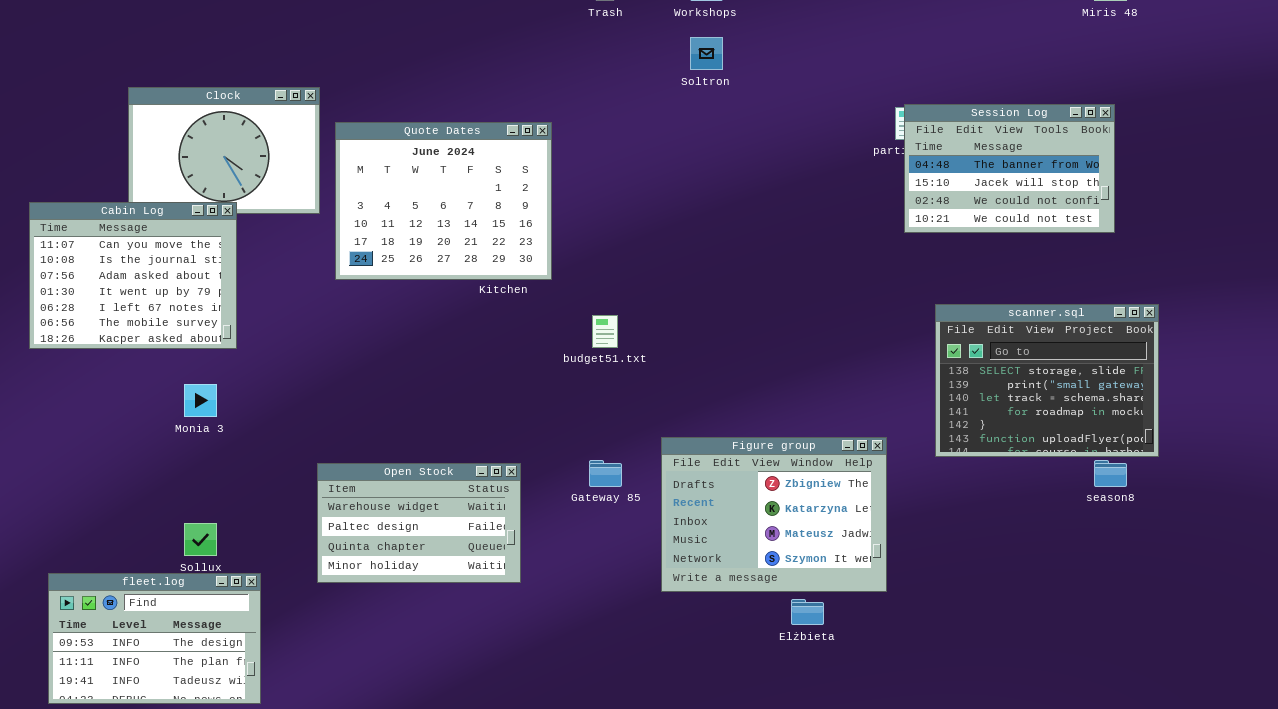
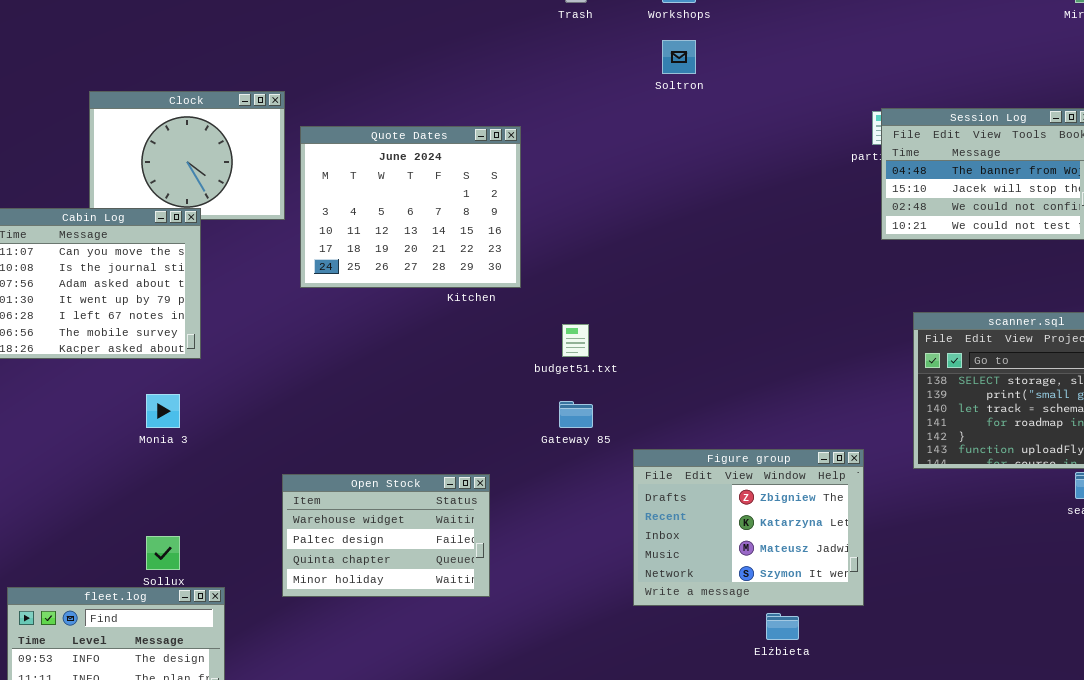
Gateway 85: [589,460,622,487] -> [559,401,593,428], moved

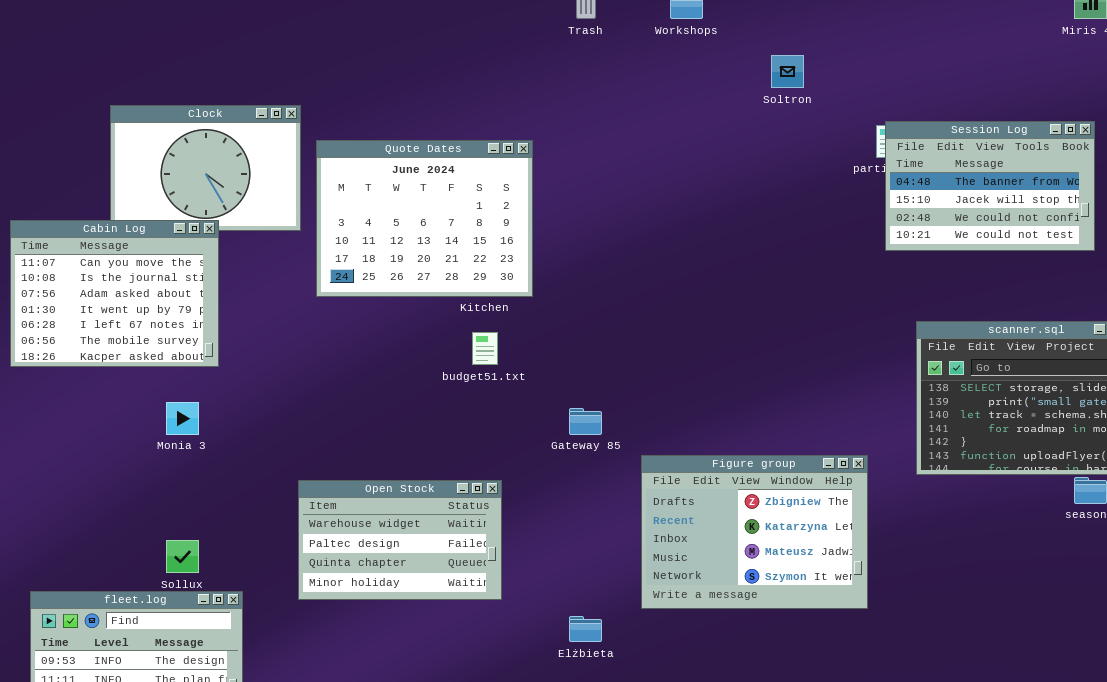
Soltron: [662,40,696,74] -> [771,55,804,88], moved
budget51.txt: [562,324,589,357] -> [472,332,498,365], moved
Elżbieta: [766,613,799,640] -> [569,616,602,642], moved

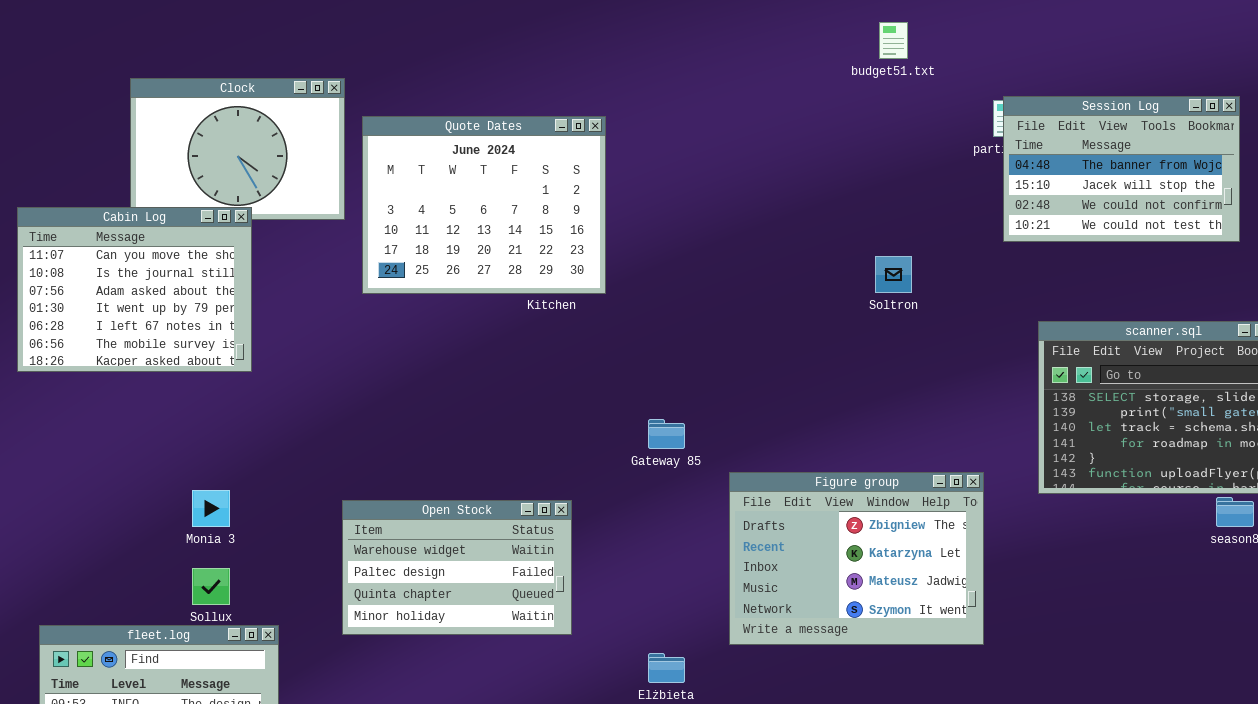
Soltron: [771,55,804,88] -> [875,256,912,293], moved
budget51.txt: [472,332,498,365] -> [879,22,908,59], moved
Monia 3: [166,402,199,435] -> [192,490,230,527], moved

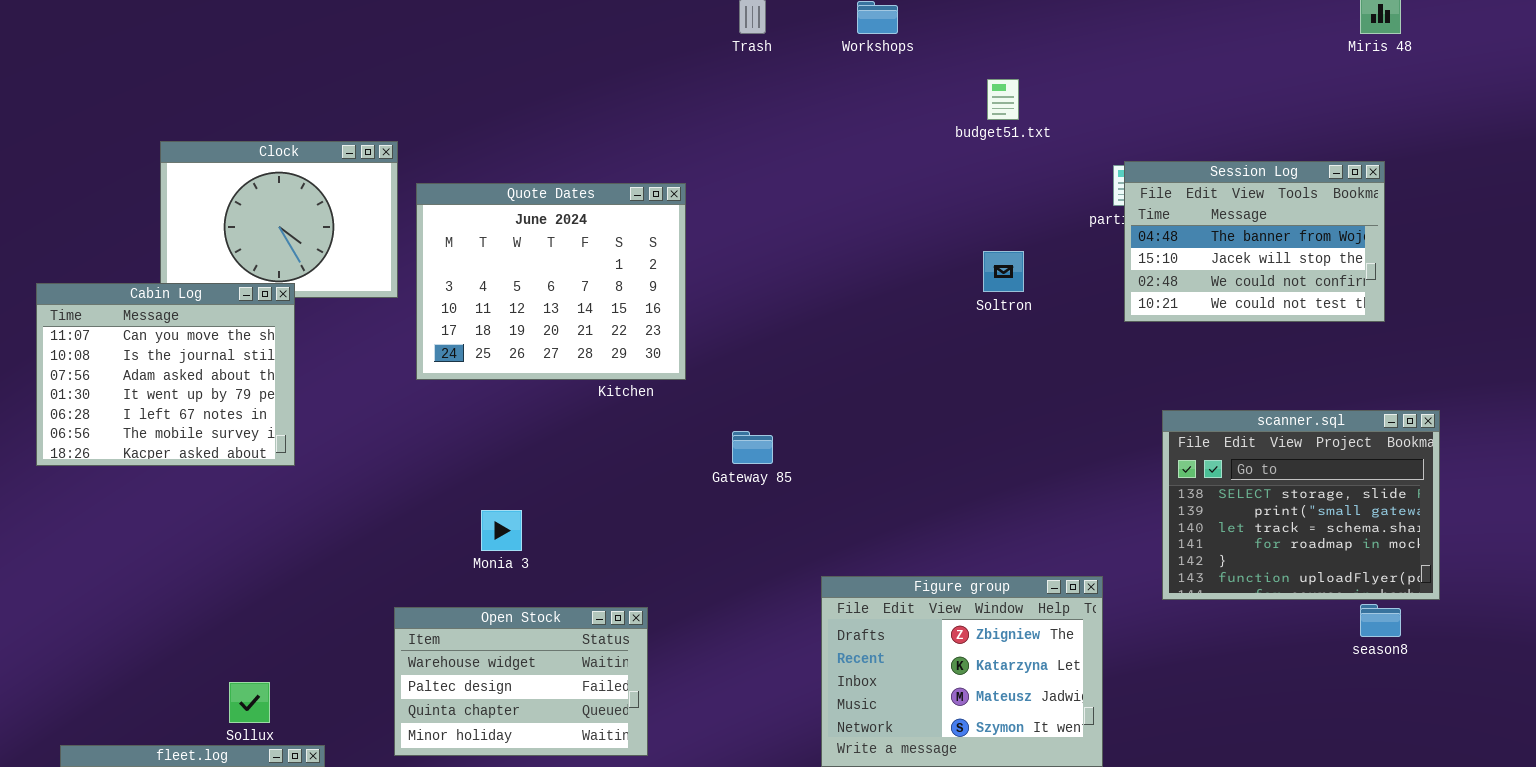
Soltron: [875,256,912,293] -> [983,251,1024,292], moved
Gateway 85: [648,419,685,449] -> [732,431,773,464], moved
Monia 3: [192,490,230,527] -> [481,510,522,551], moved

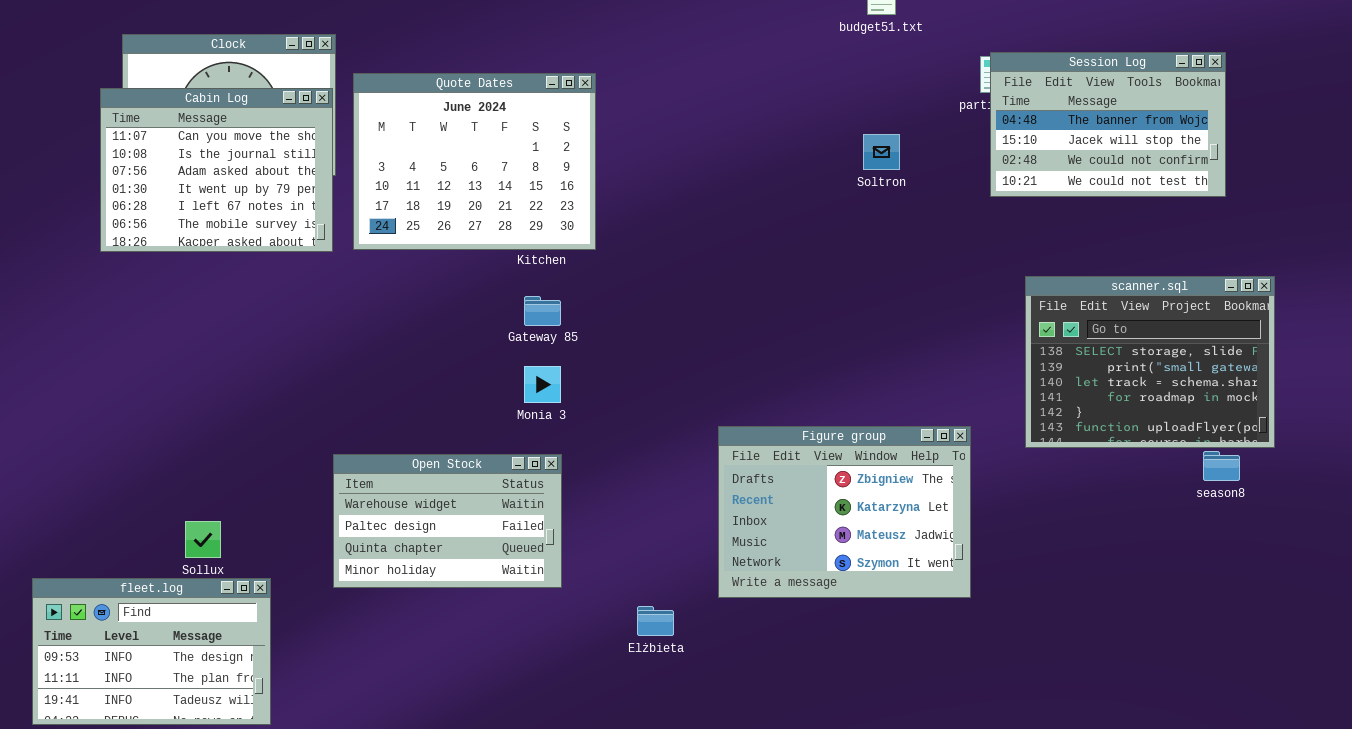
Cabin Log: [36,283,295,466] -> [100,88,333,252], moved
Gateway 85: [732,431,773,464] -> [524,296,561,326], moved
Monia 3: [481,510,522,551] -> [524,366,561,403], moved

